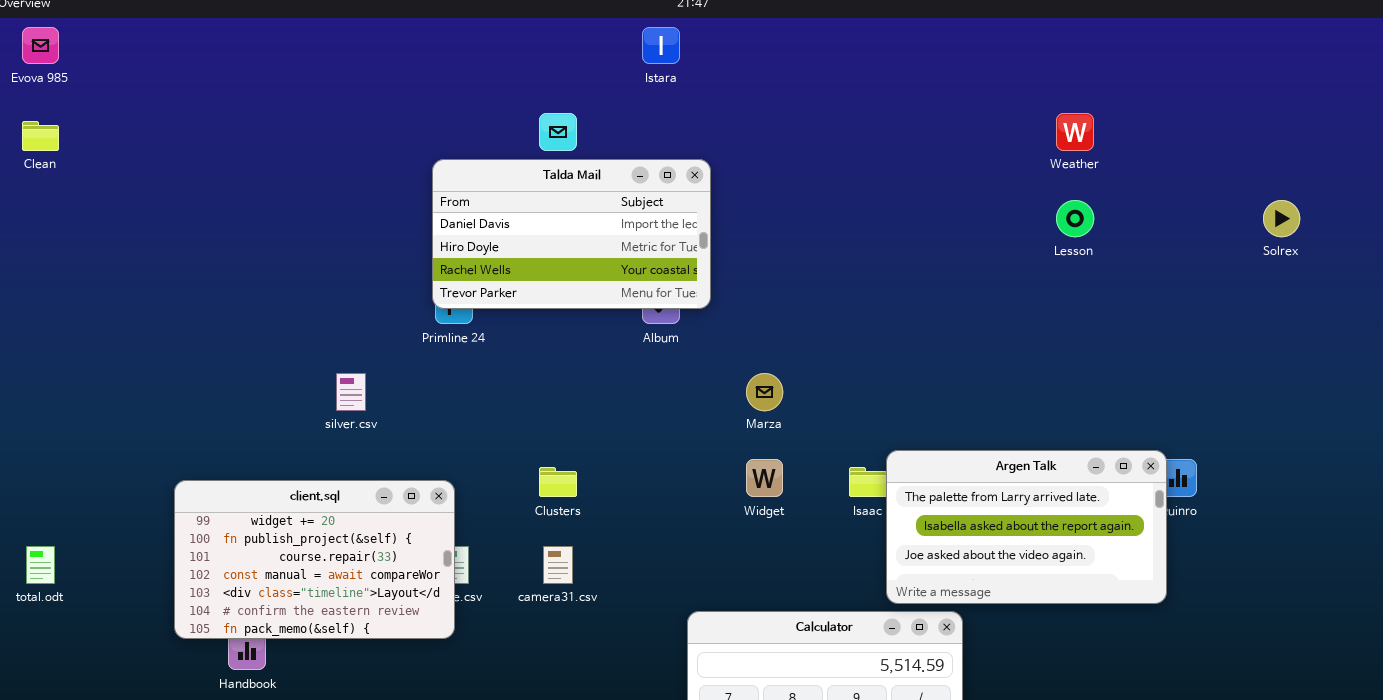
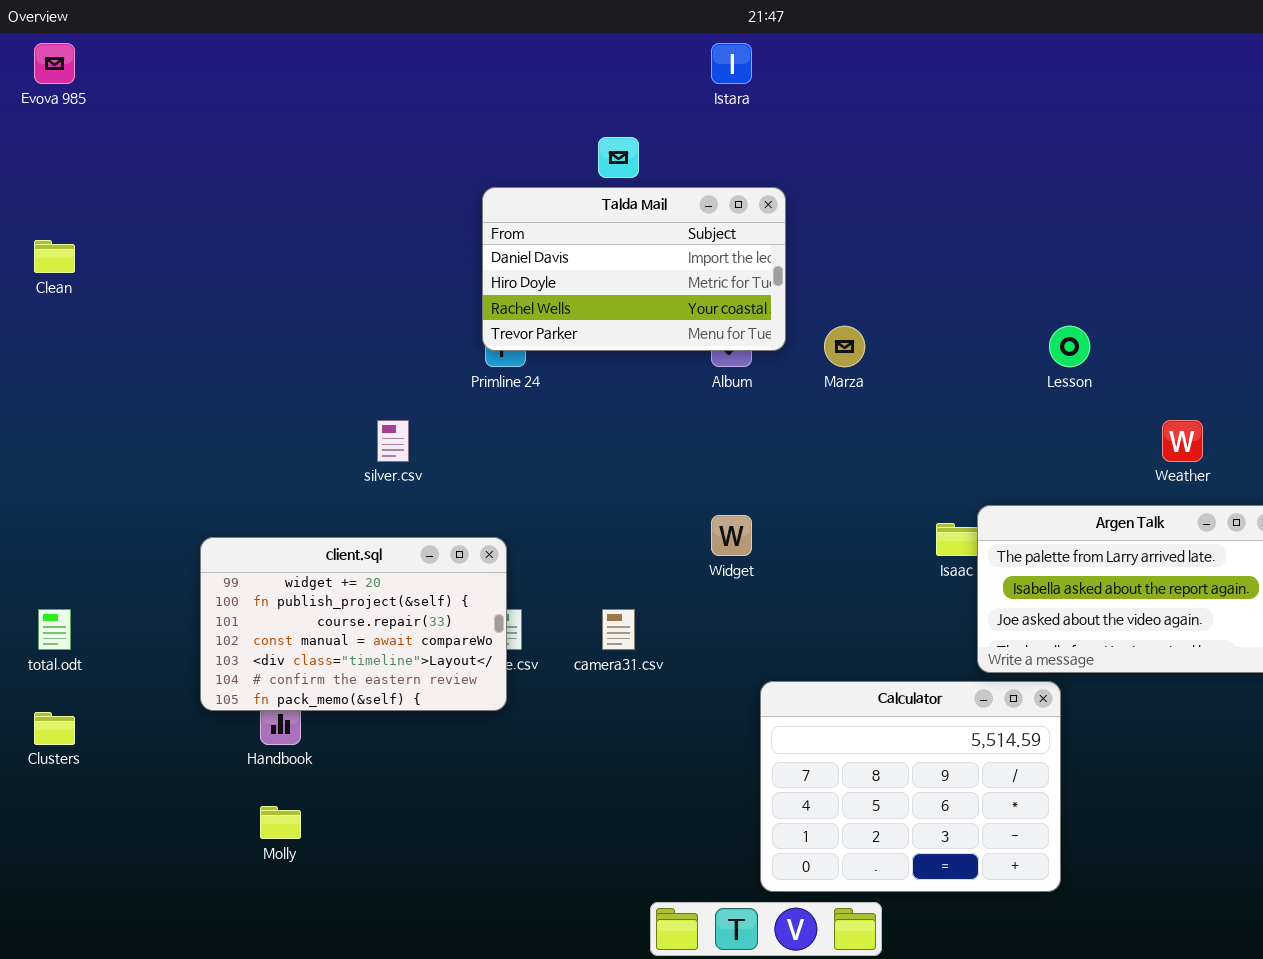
Weather: [1056,113,1094,151] -> [1162,420,1203,462], moved
Clean: [22,121,59,151] -> [34,240,75,273], moved
Lesson: [1056,200,1094,237] -> [1049,326,1090,367], moved
Marza: [746,373,783,411] -> [824,326,865,367], moved
Widget: [746,459,783,497] -> [711,515,752,556], moved
Clusters: [539,467,577,497] -> [34,712,75,745], moved

